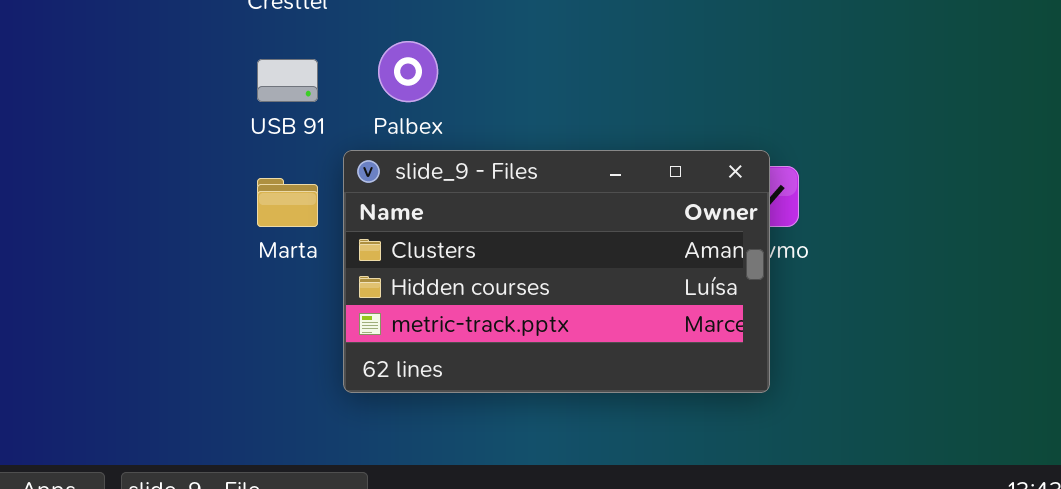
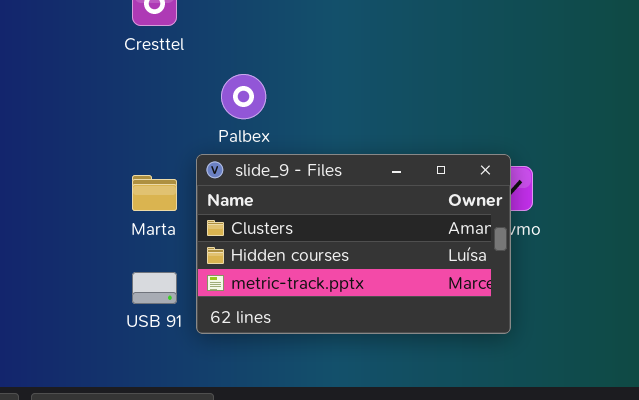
USB 91: [257,59,318,102] -> [132,272,177,304], moved

